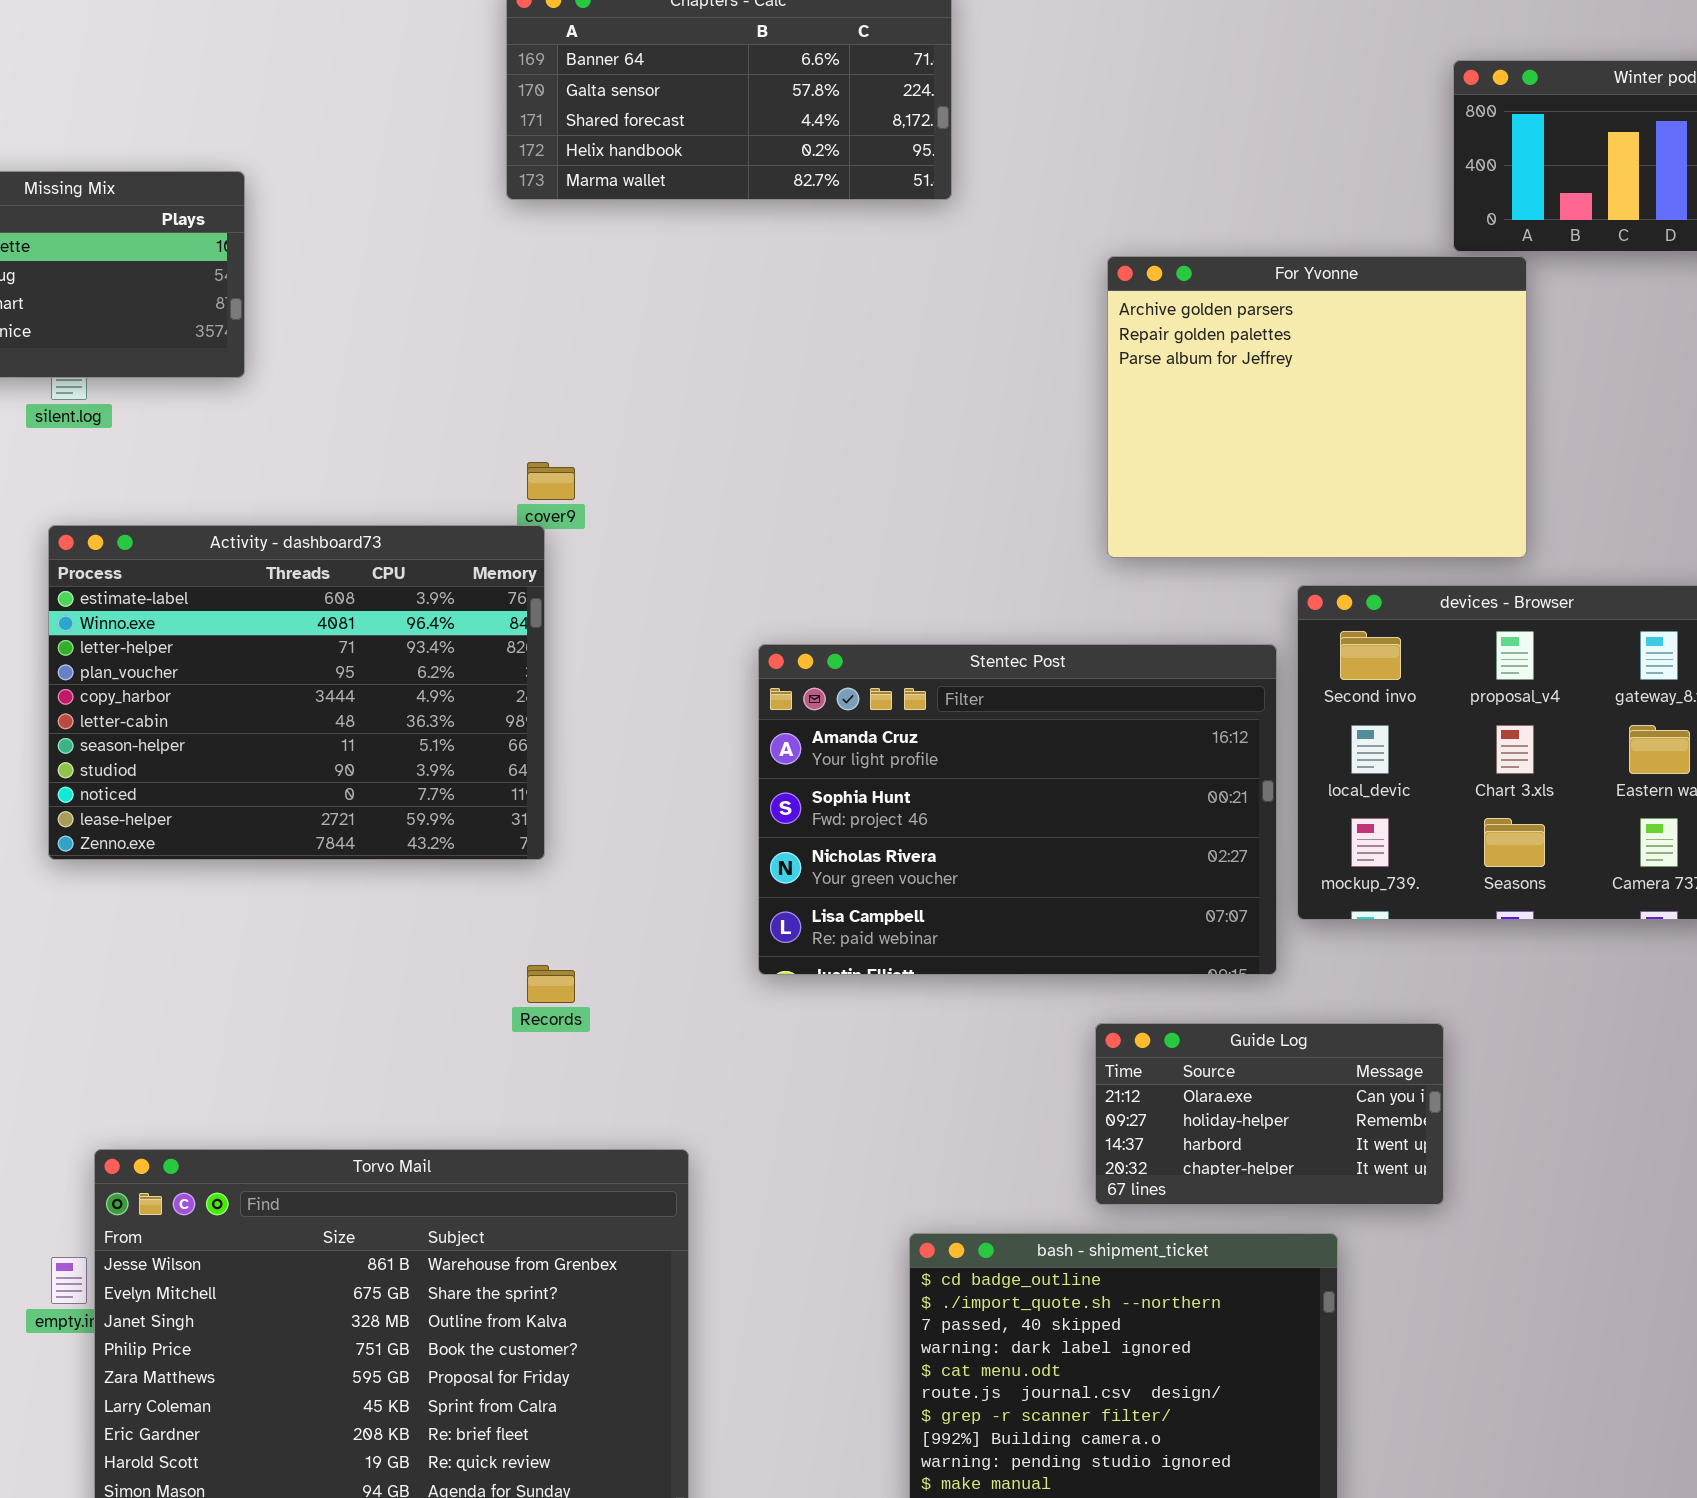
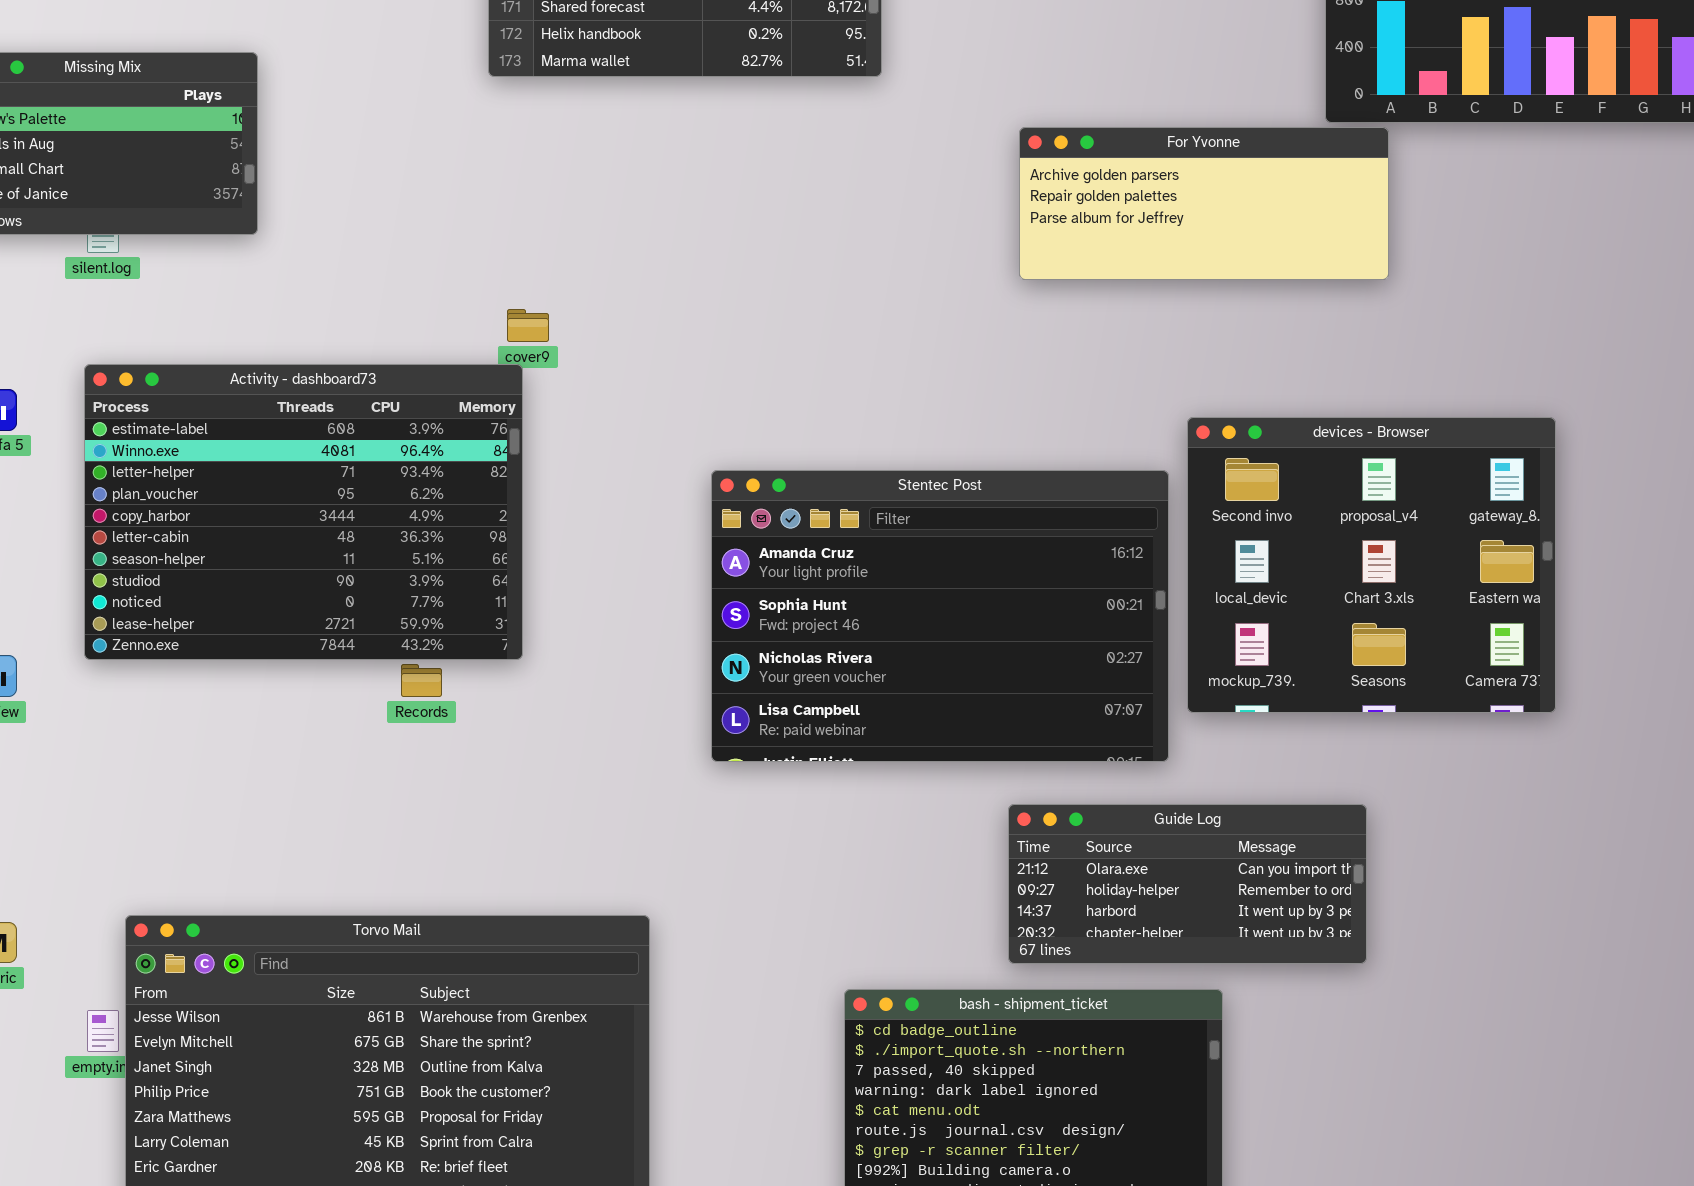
For Yvonne: [1107,256,1527,558] -> [1019,127,1389,280], resized
Records: [527,965,575,1003] -> [401,664,442,697], moved
Guide Log: [1095,1023,1444,1205] -> [1008,804,1367,964], resized

